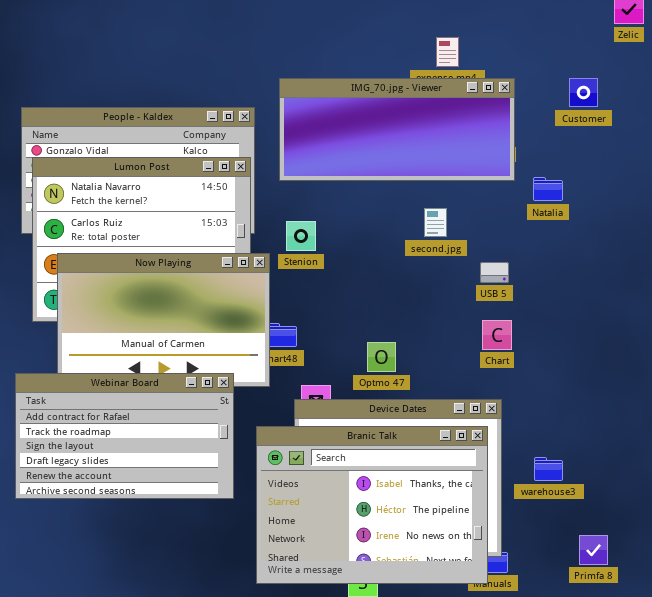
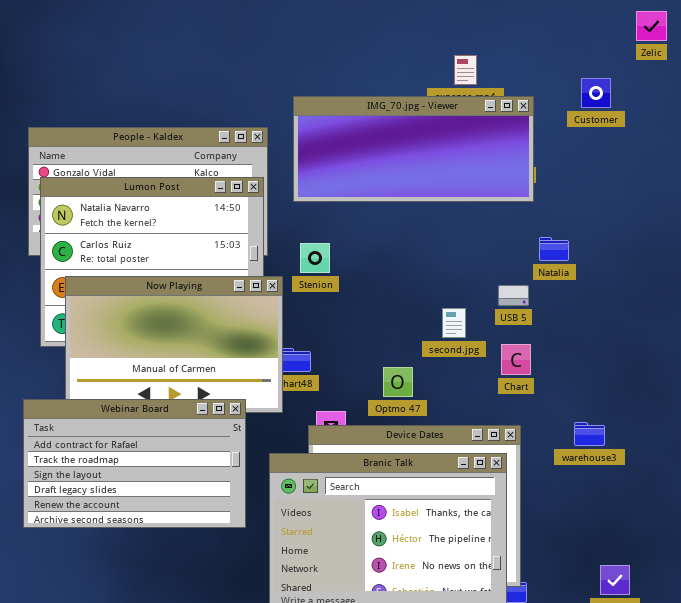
Customer: [569,78,598,107] -> [581,78,611,108], moved
Natalia: [533,177,563,201] -> [539,237,569,261], moved
second.jpg: [424,208,447,237] -> [442,308,466,338], moved
warehouse3: [534,457,563,481] -> [574,422,605,446], moved

